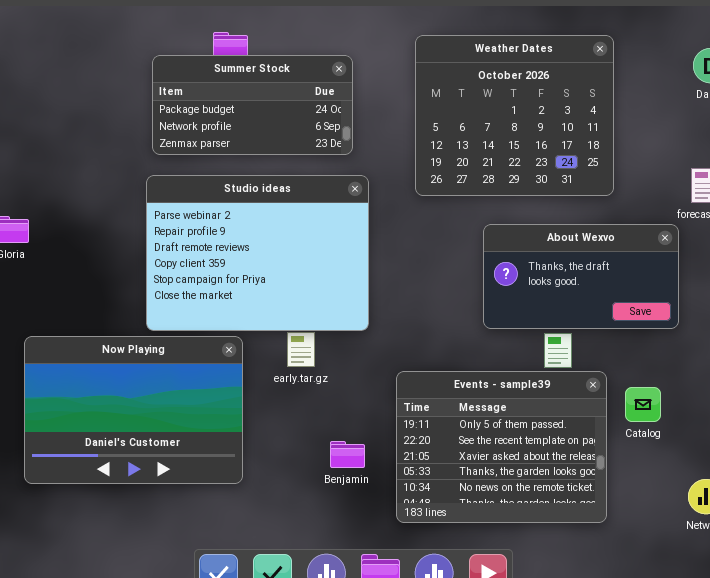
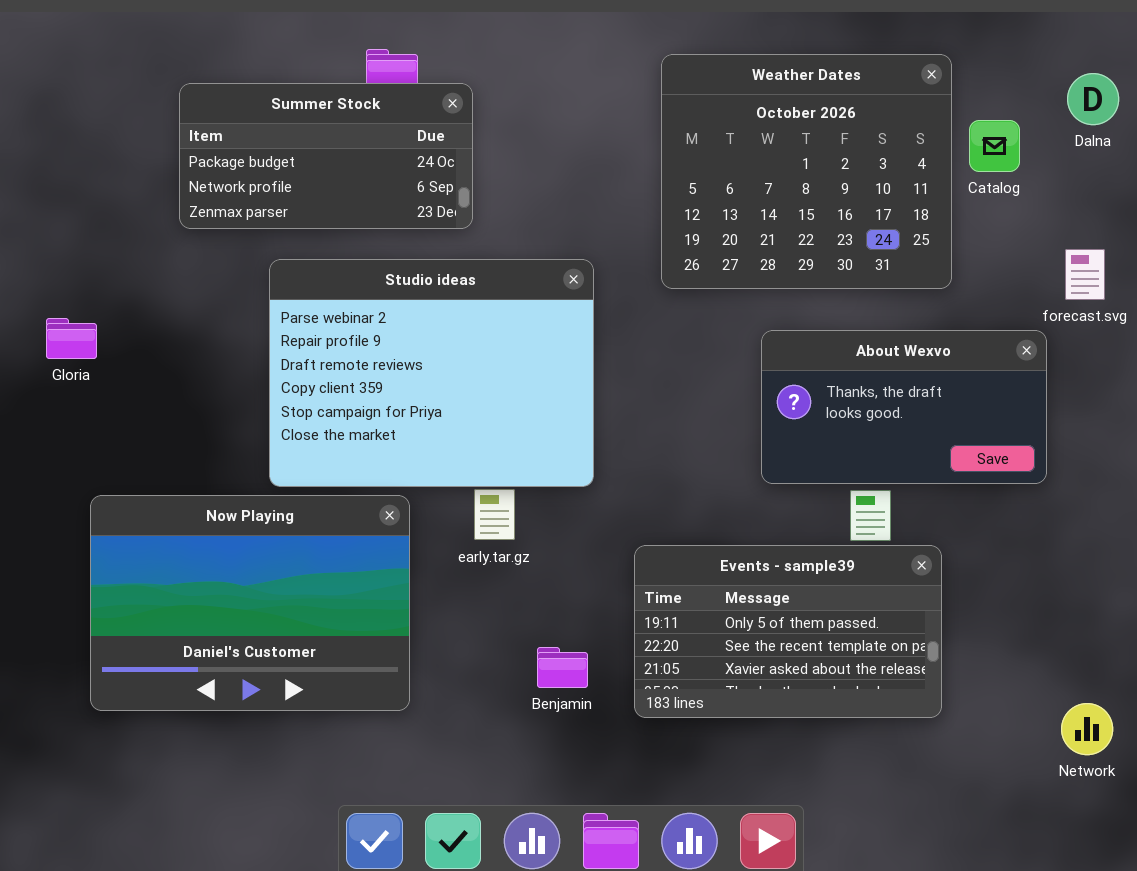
Summer Stock: [152,55,353,155] -> [179,83,473,229], moved
Events - sample39: [396,371,607,523] -> [634,545,942,718], resized
Catalog: [625,387,661,422] -> [969,120,1020,172], moved

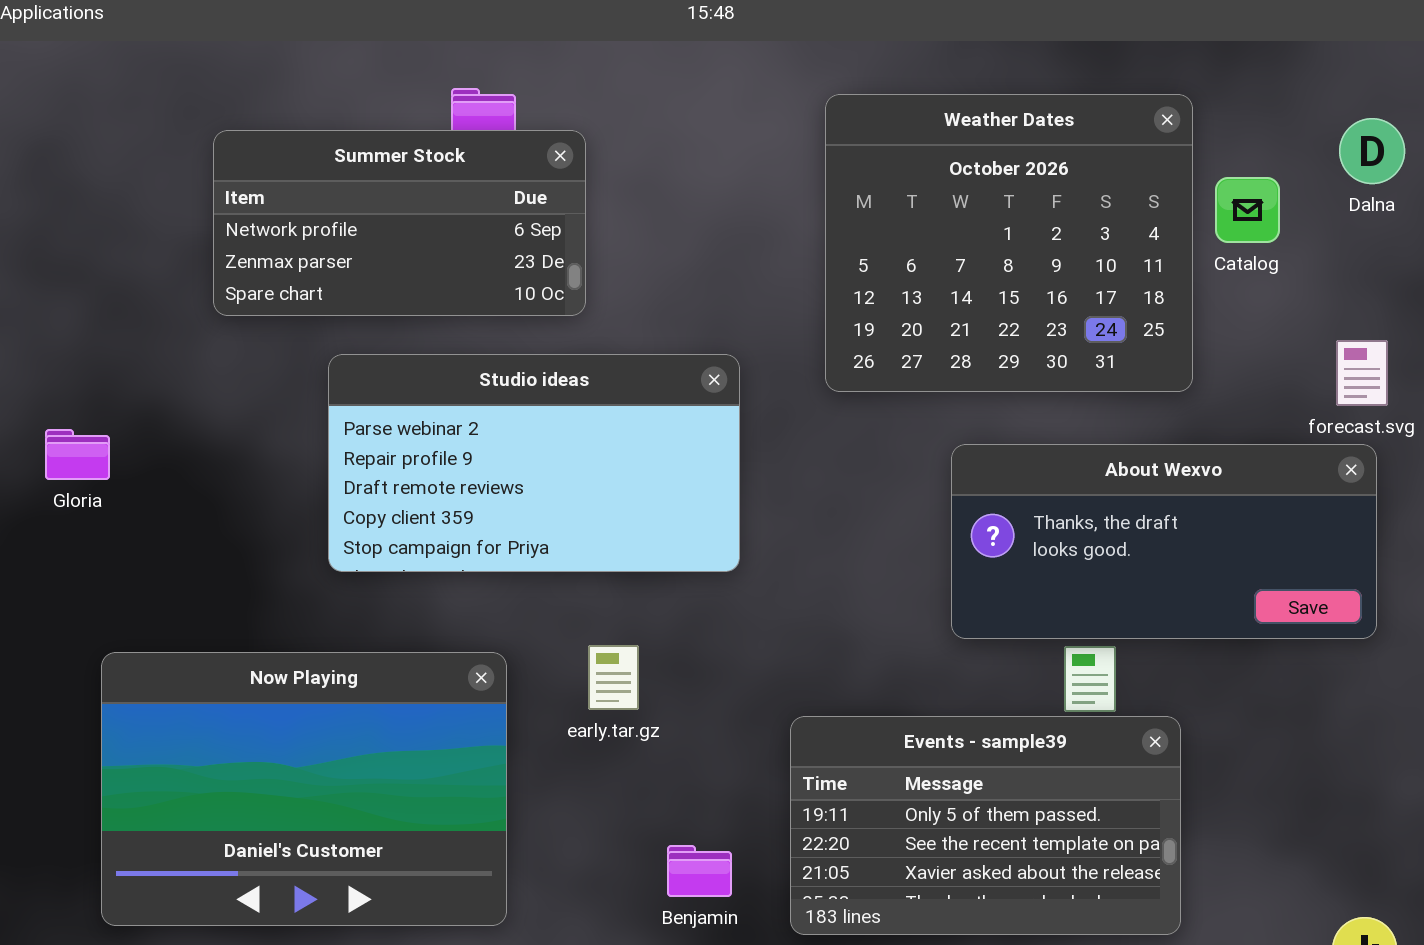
Summer Stock: [179,83,473,229] -> [213,130,586,316], scrolled down 1 row
Studio ideas: [269,259,594,487] -> [328,354,740,572], resized
About Wexvo: [761,330,1047,484] -> [951,444,1377,639], resized

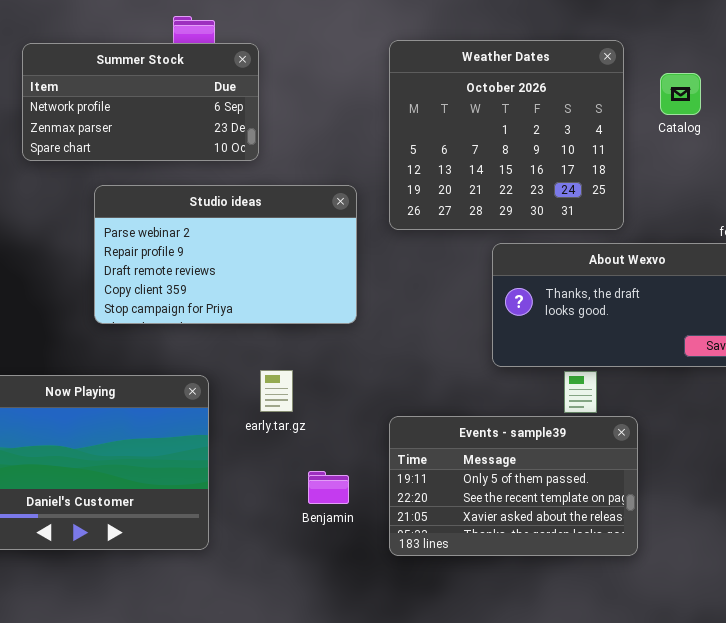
Weather Dates: [825,94,1193,392] -> [389,40,624,230], moved
Benjamin: [667,845,732,897] -> [308,471,349,504], moved

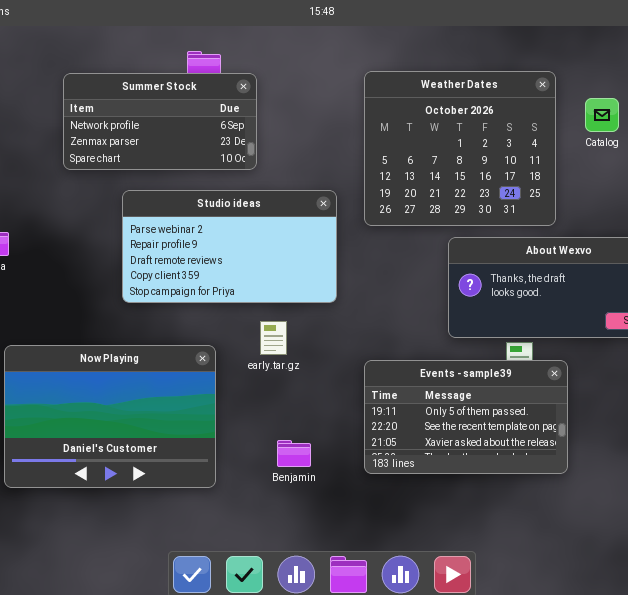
early.tar.gz: [260,370,293,412] -> [260,321,287,355], moved
Events - sample39: [389,416,638,556] -> [364,360,568,474], moved
Benjamin: [308,471,349,504] -> [277,440,311,467], moved

